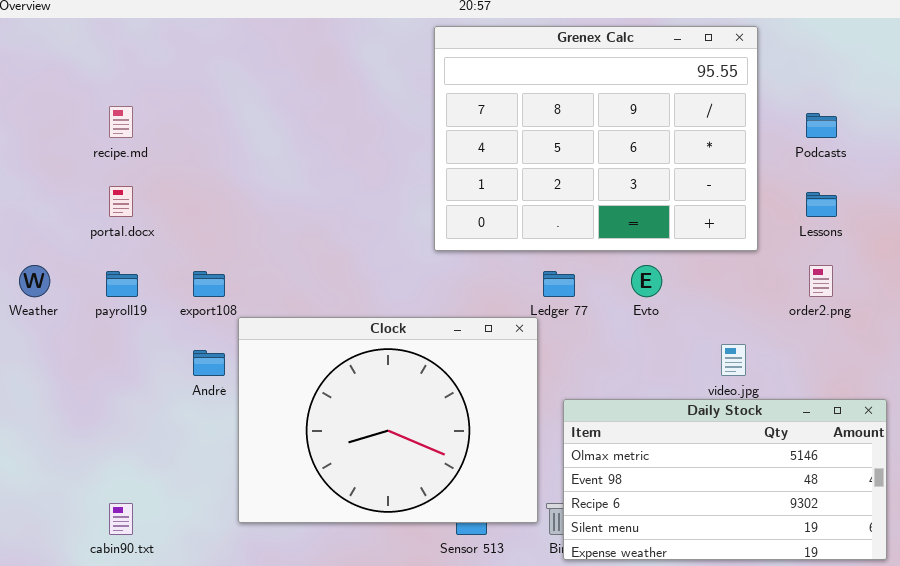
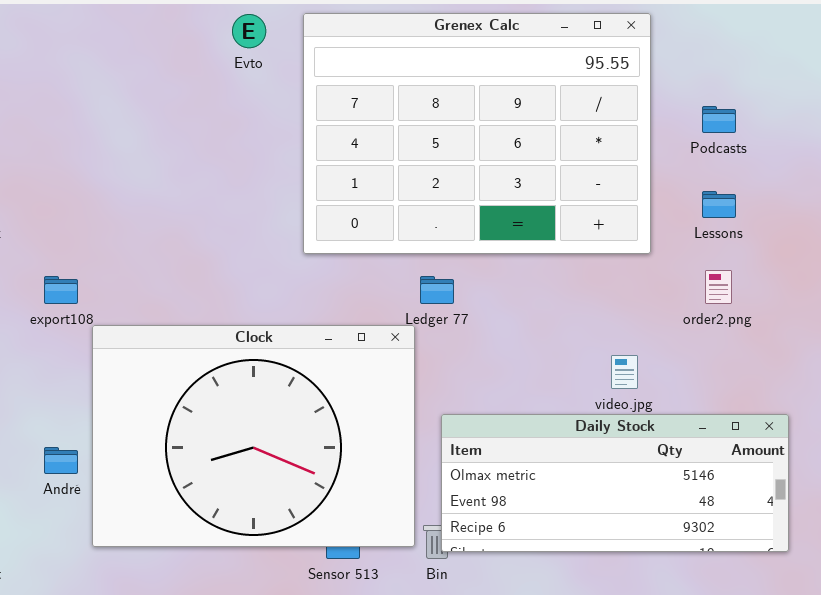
Evto: [631,265,662,297] -> [232,14,266,48], moved
André: [193,350,225,376] -> [44,447,78,474], moved
Daily Stock: [563,399,887,560] -> [441,414,789,552], resized

